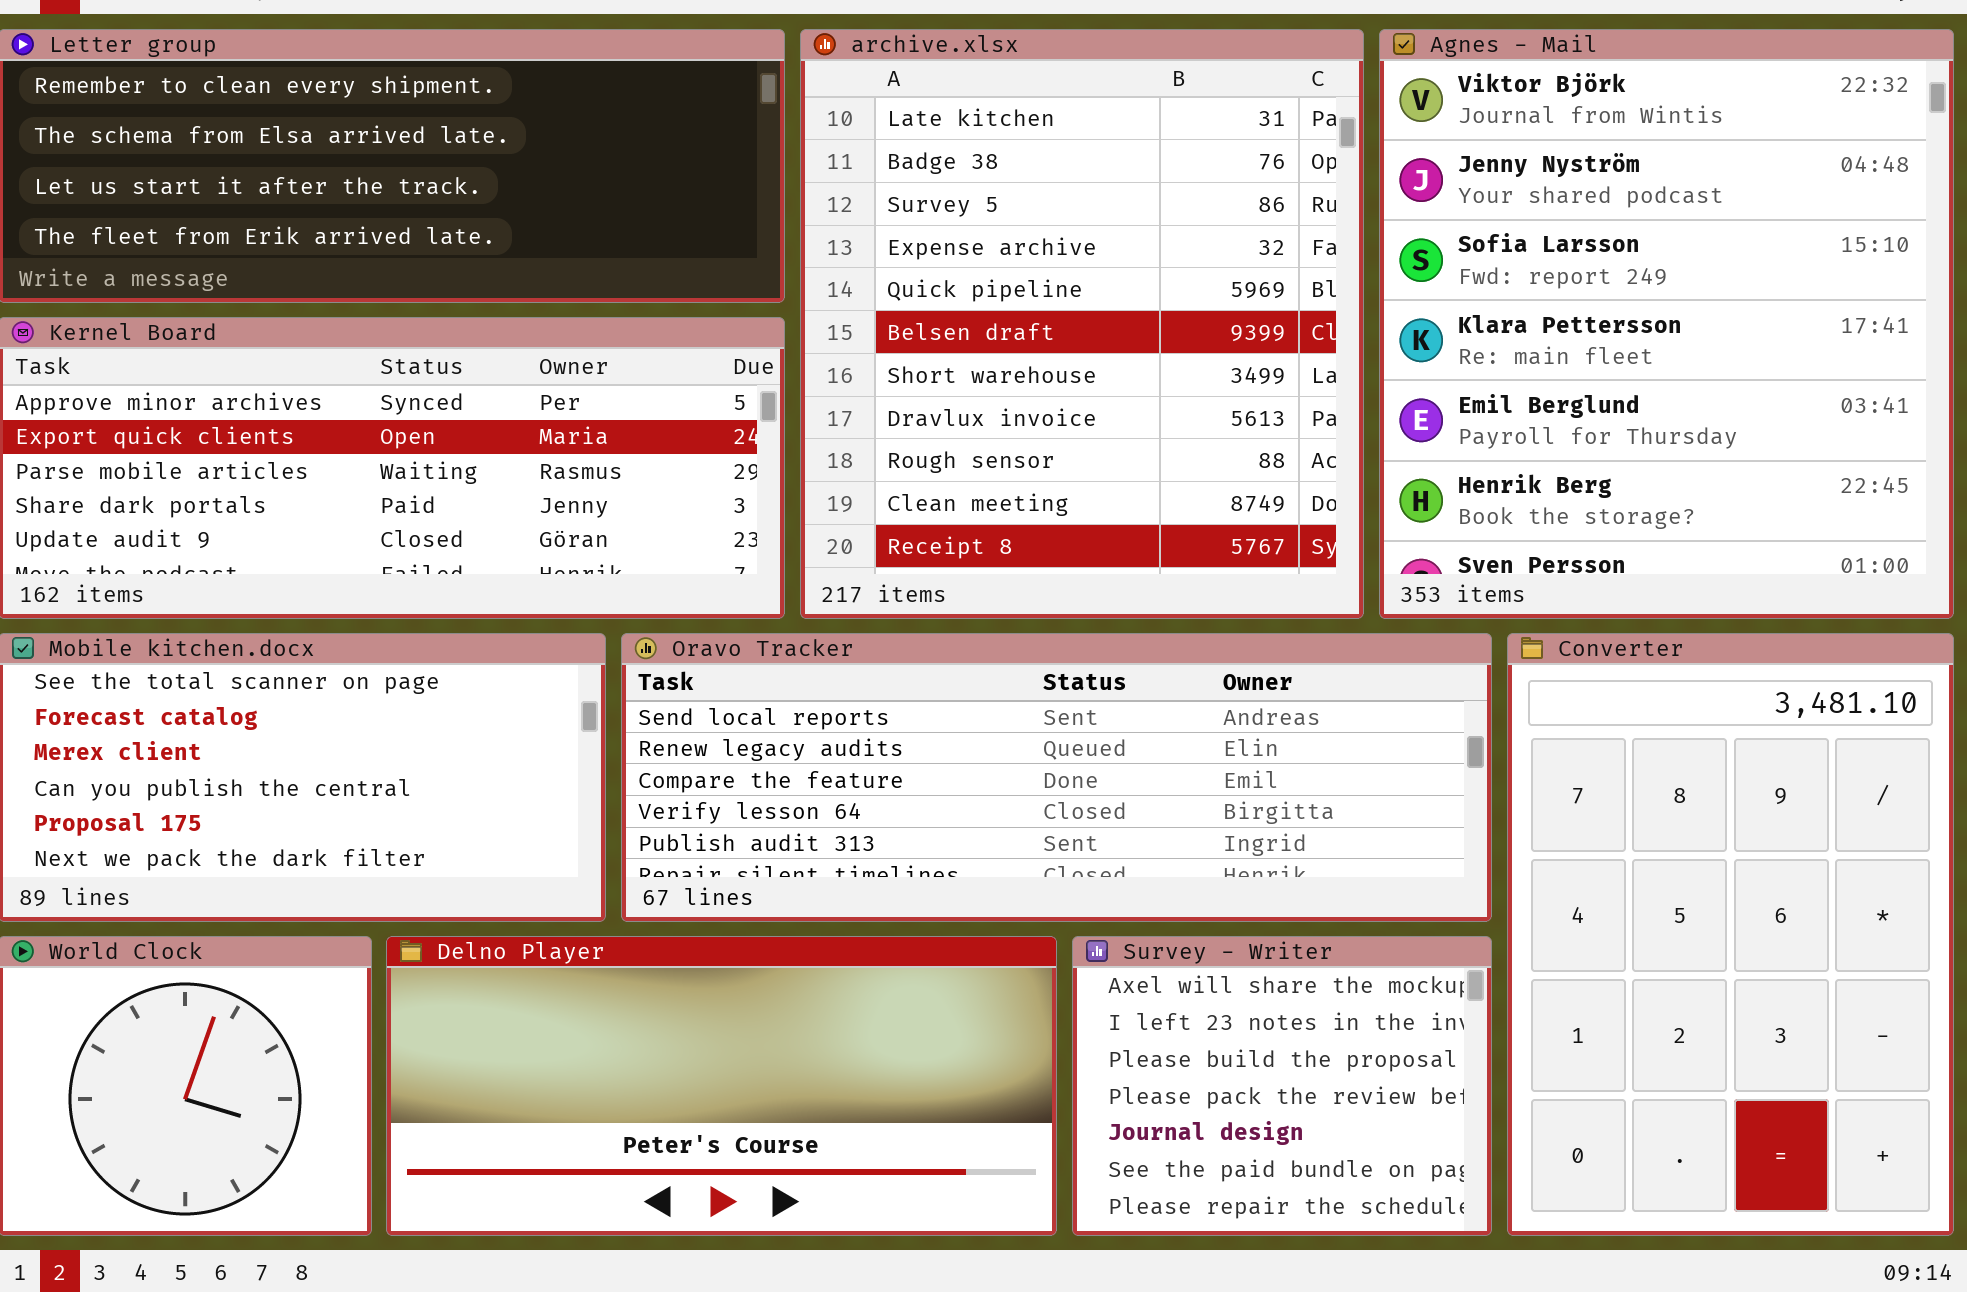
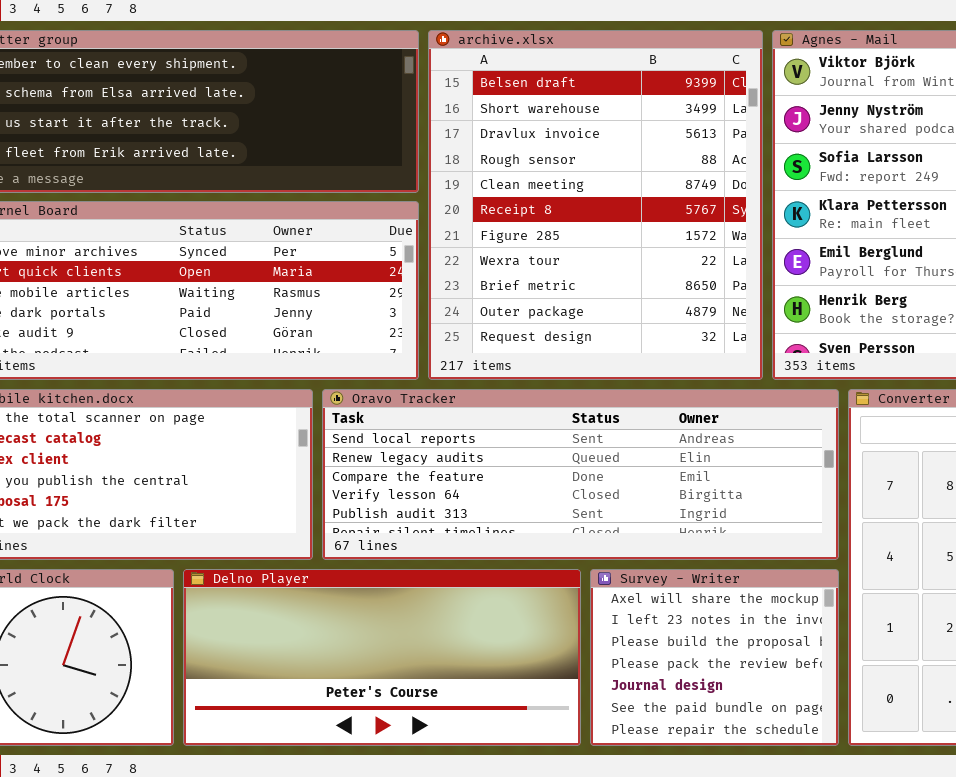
archive.xlsx: [800,29,1364,619] -> [428,30,763,380], scrolled down 5 rows

